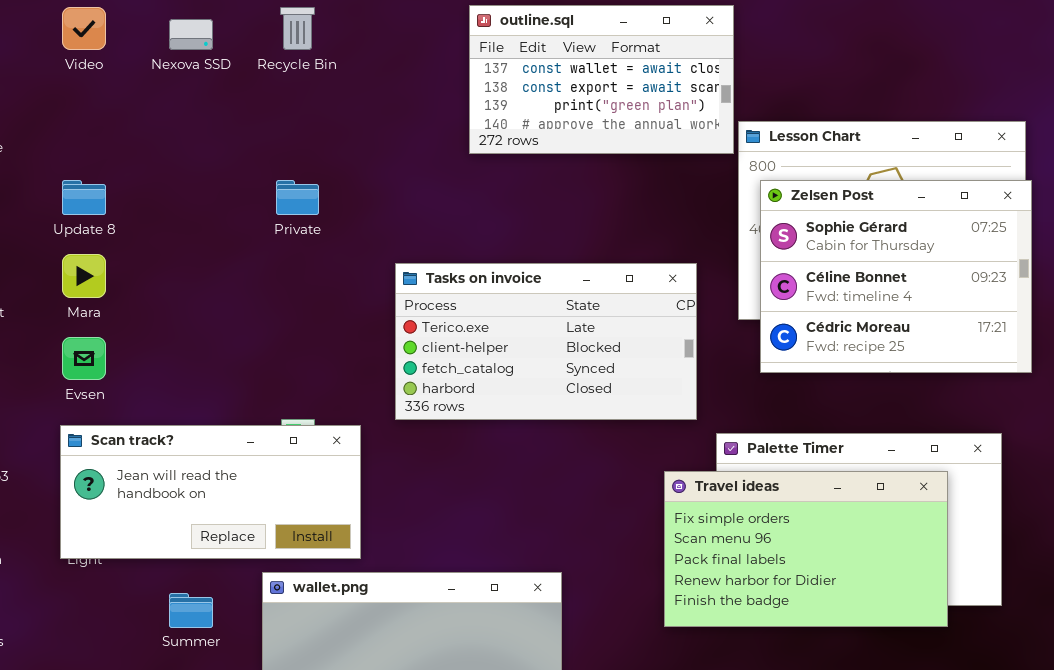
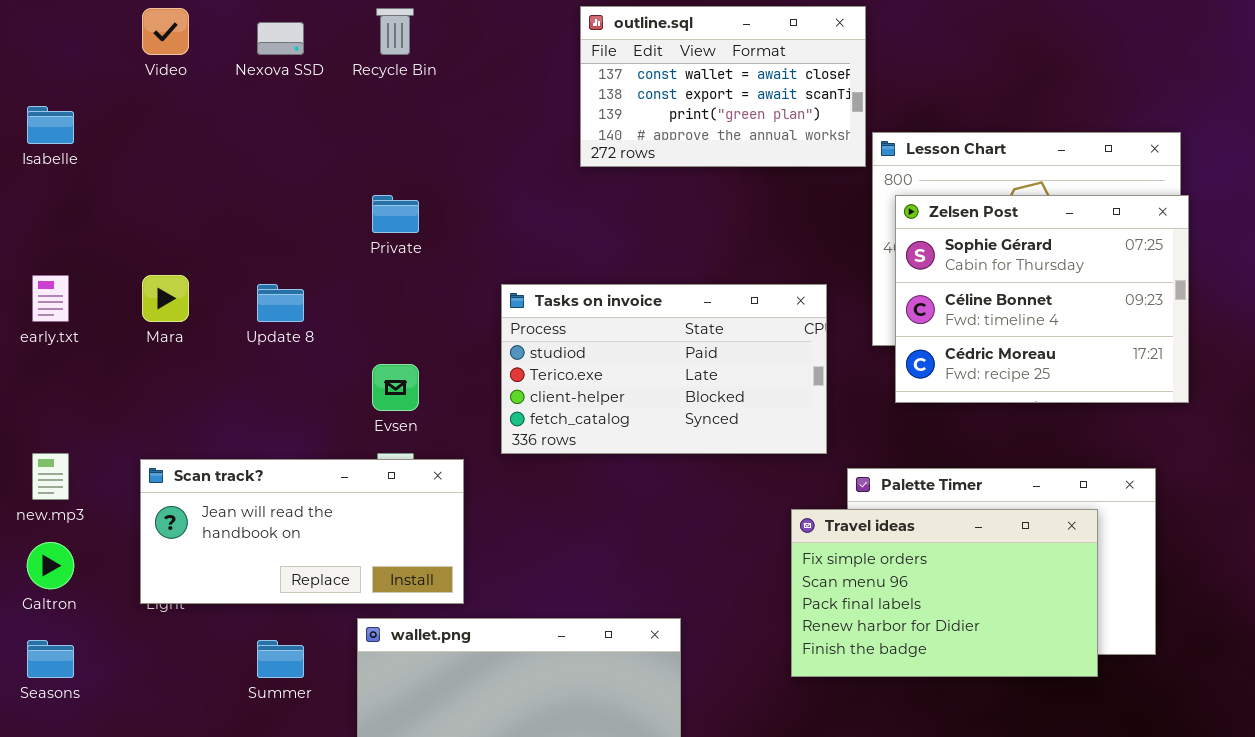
Update 8: [62,180,106,215] -> [257,284,304,322], moved
Tasks on invoice: [395,263,697,420] -> [501,284,827,454], scrolled up 1 row
Evsen: [62,337,106,380] -> [372,364,419,411], moved

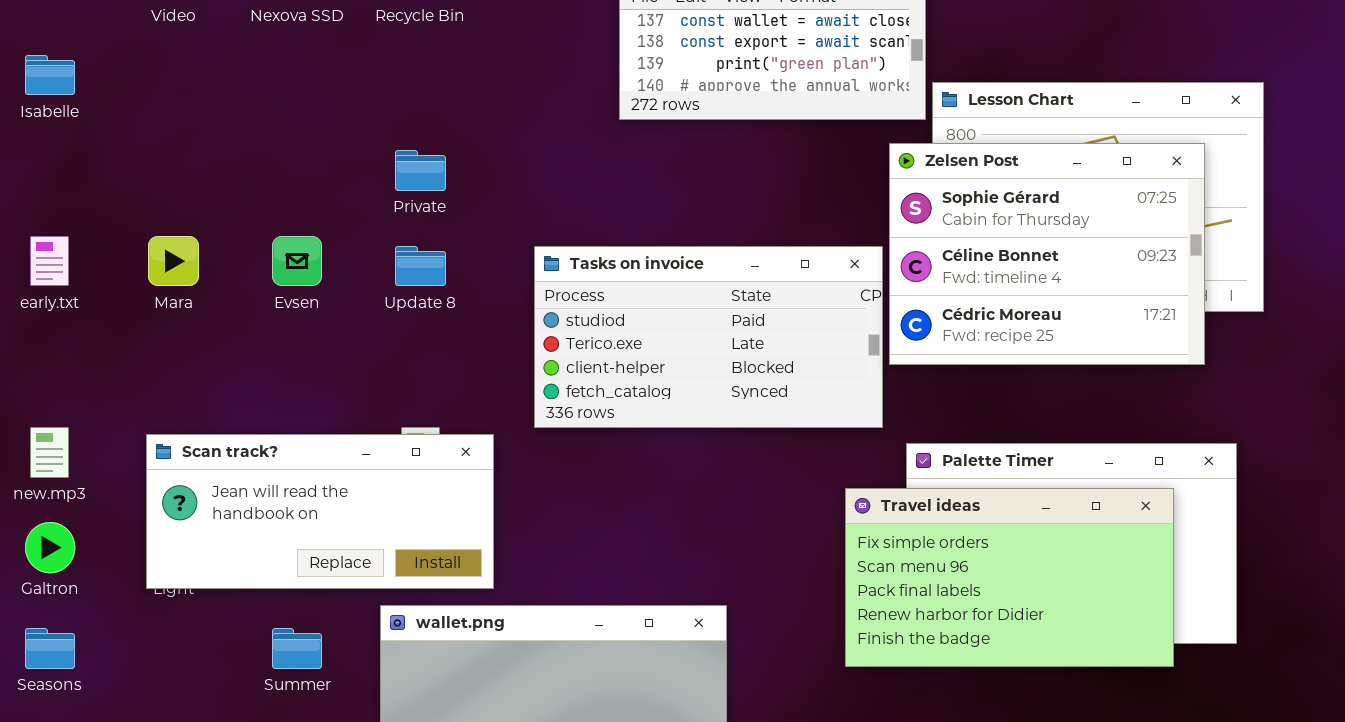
Zelsen Post: [895,195,1189,403] -> [889,143,1205,365], moved
Update 8: [257,284,304,322] -> [395,246,446,286], moved
Evsen: [372,364,419,411] -> [272,236,322,286], moved

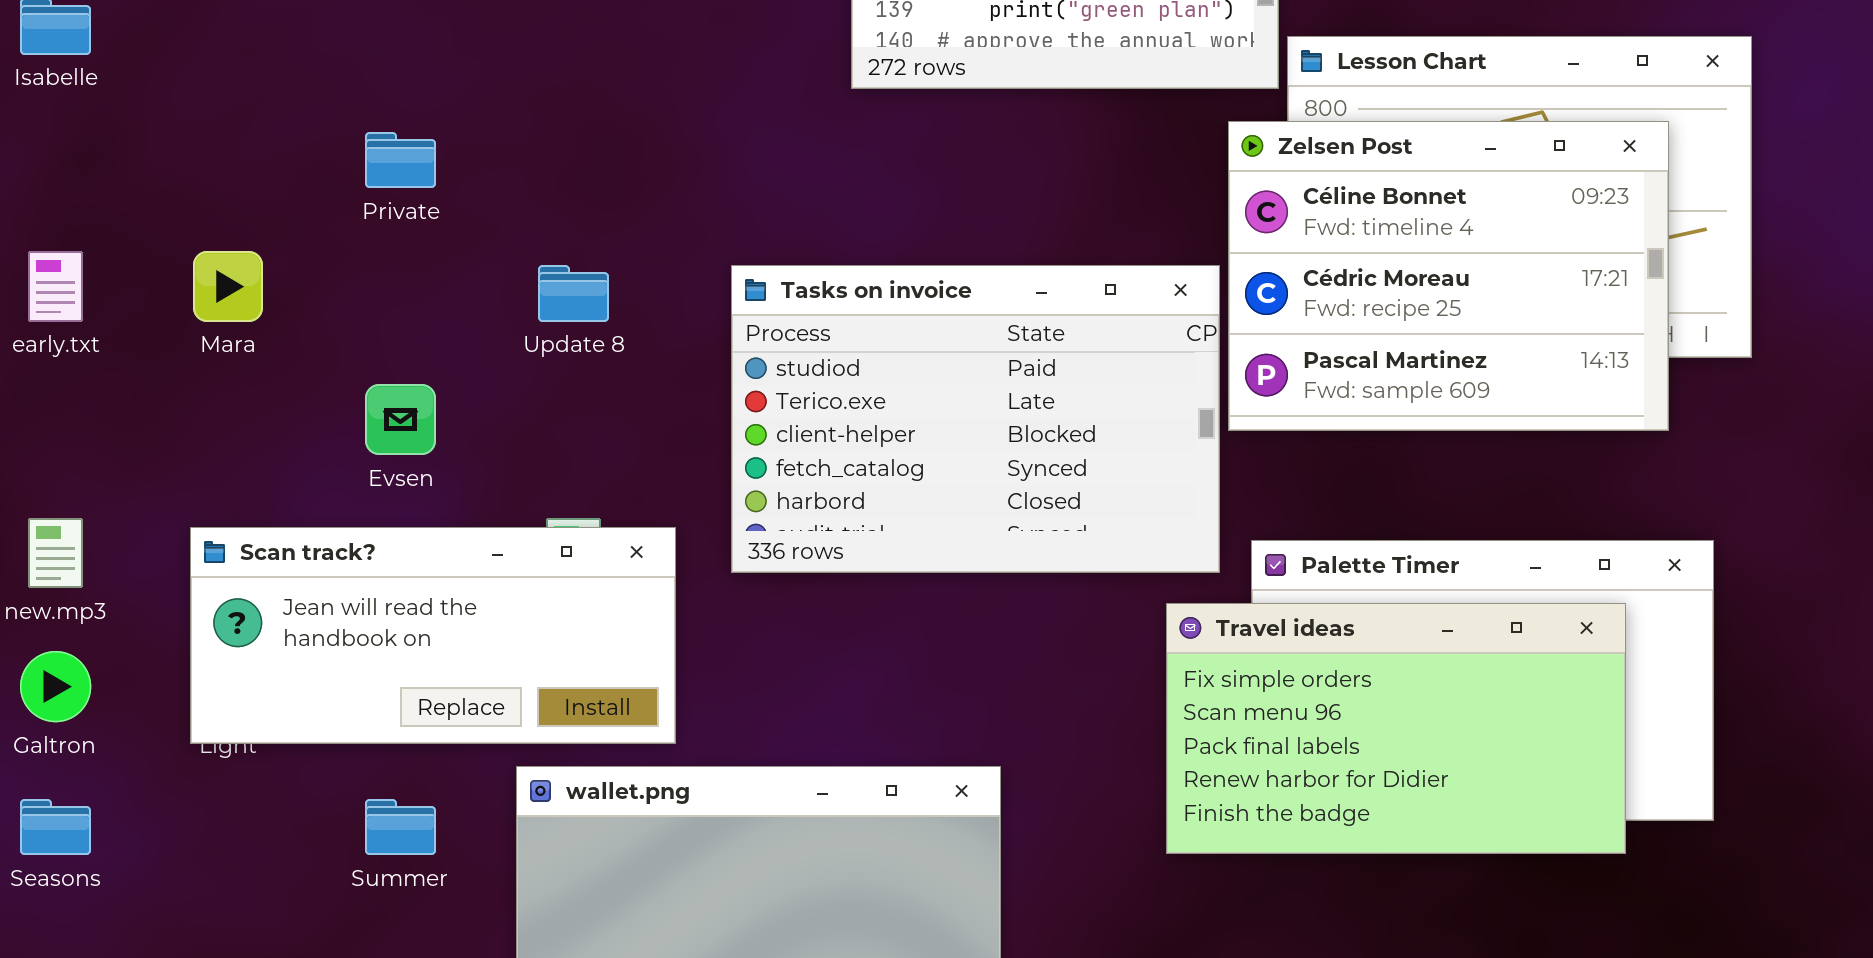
Zelsen Post: [889,143,1205,365] -> [1228,121,1669,431], scrolled down 1 row
Private: [395,150,446,191] -> [365,132,436,188], moved
Evsen: [272,236,322,286] -> [365,384,436,455], moved
Tasks on invoice: [534,246,883,428] -> [731,265,1220,573], resized

